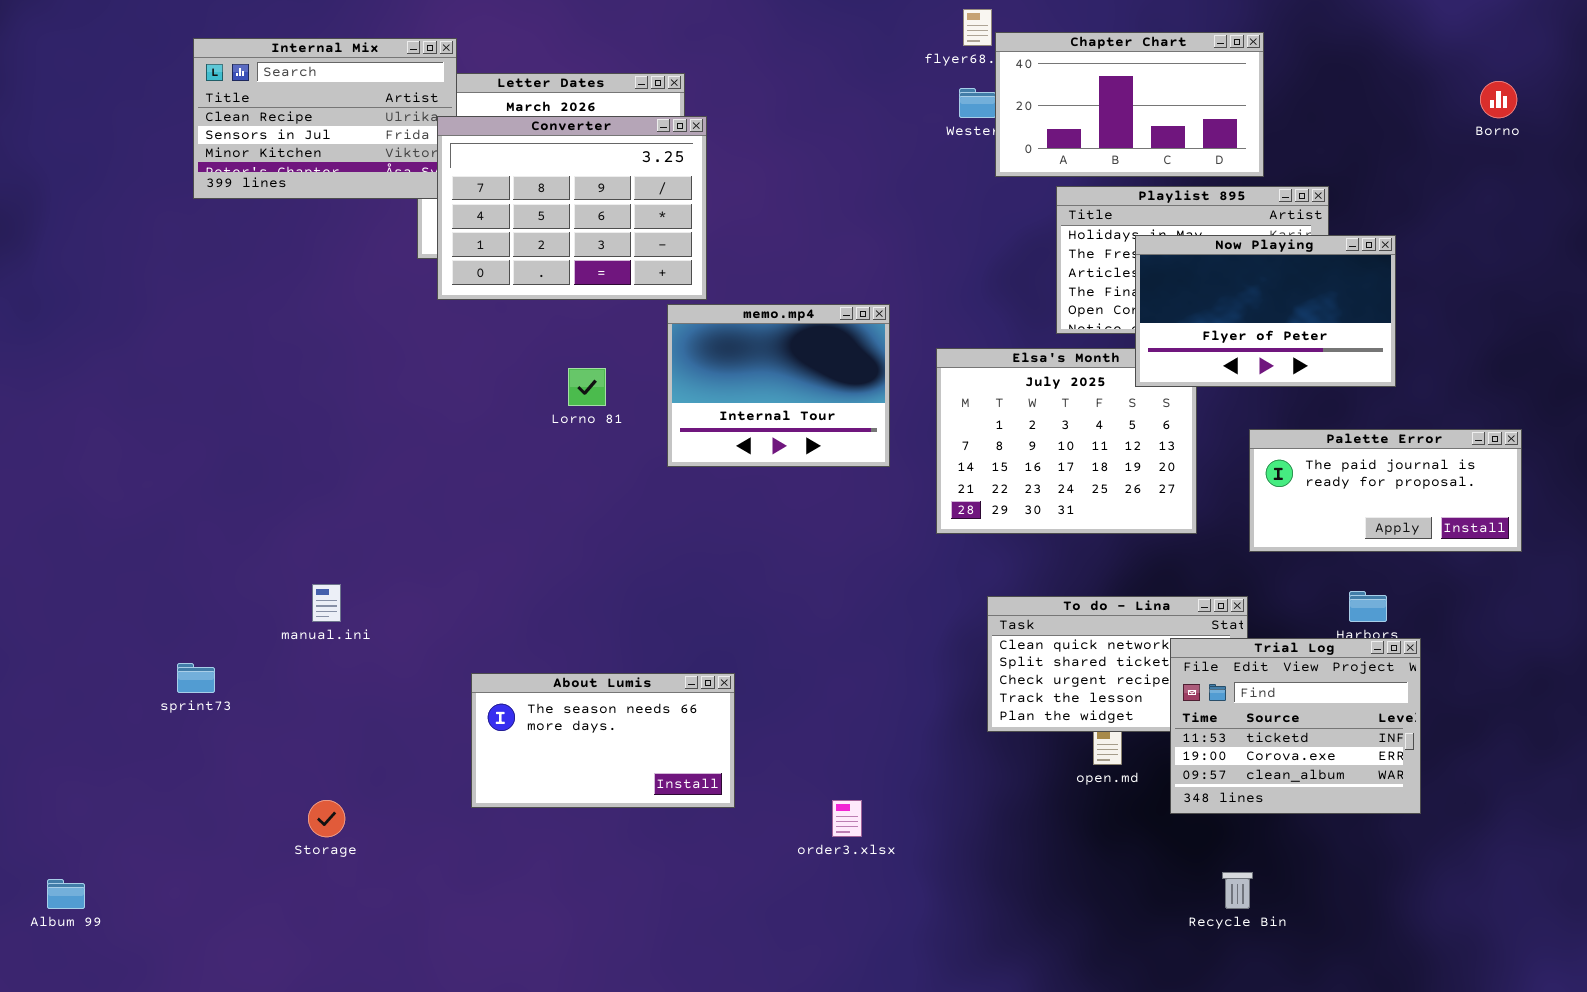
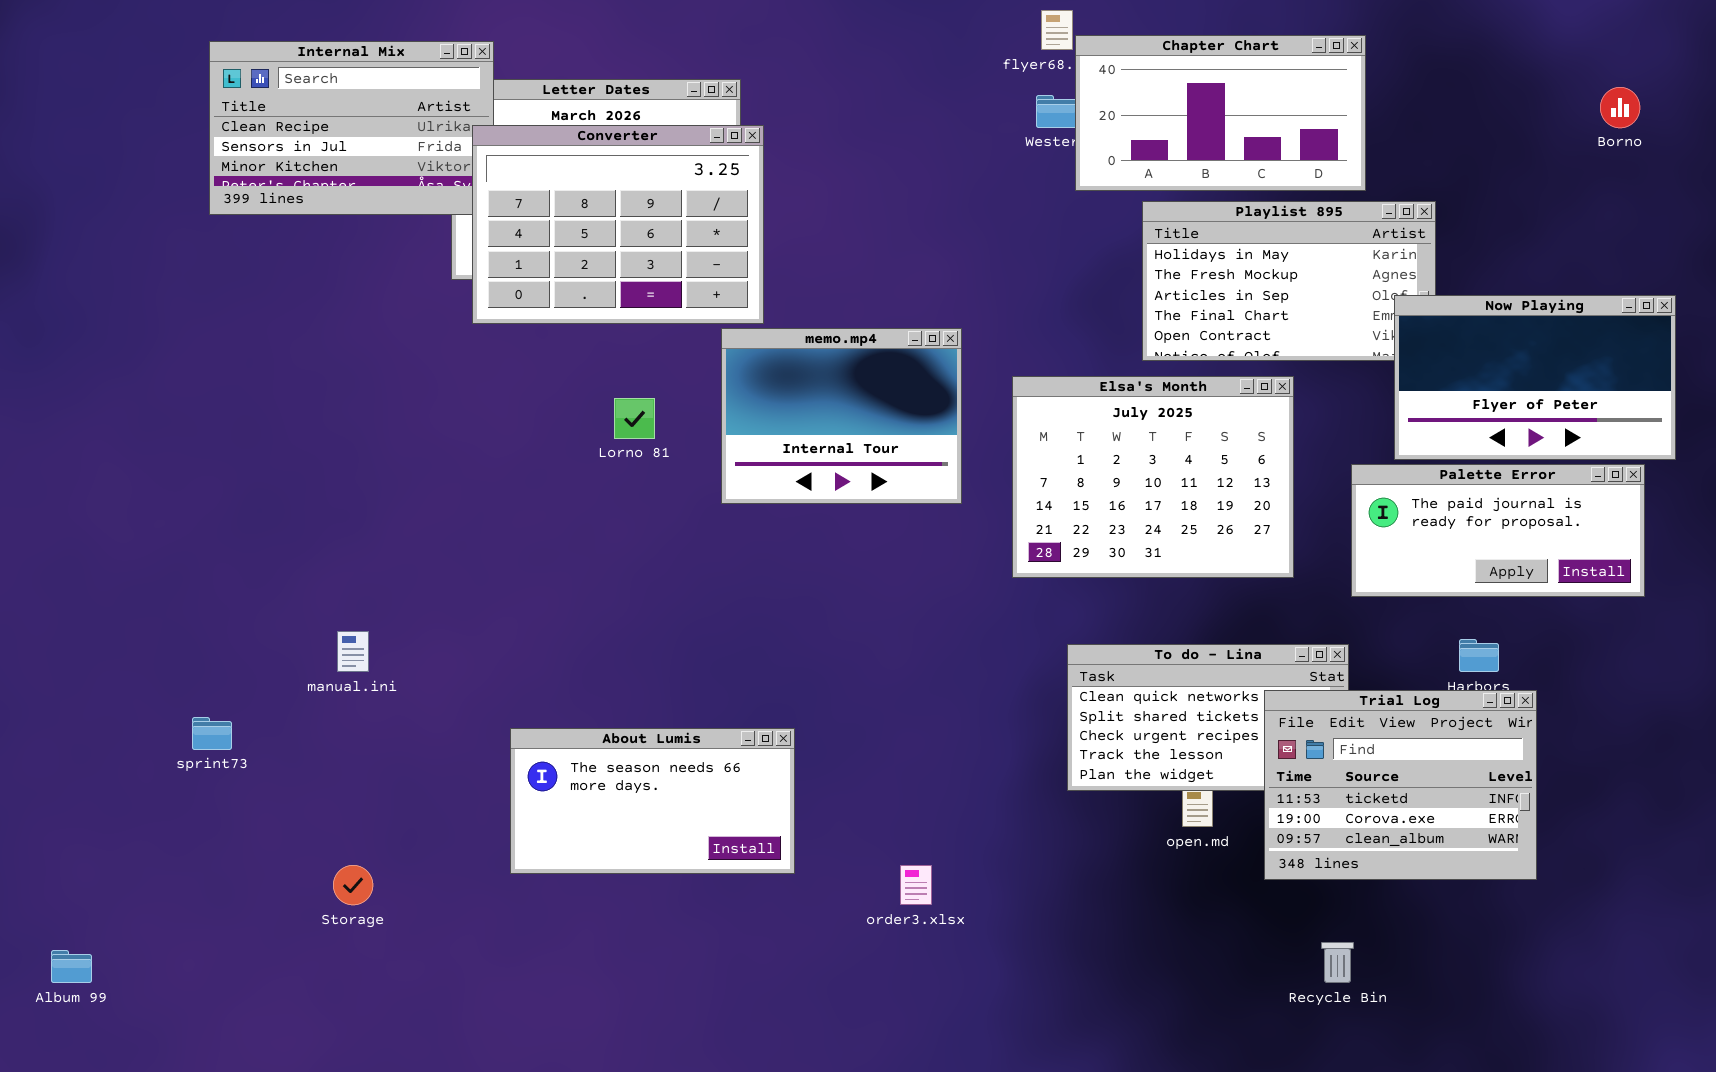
Now Playing: [1135,235,1396,387] -> [1394,295,1676,460], moved

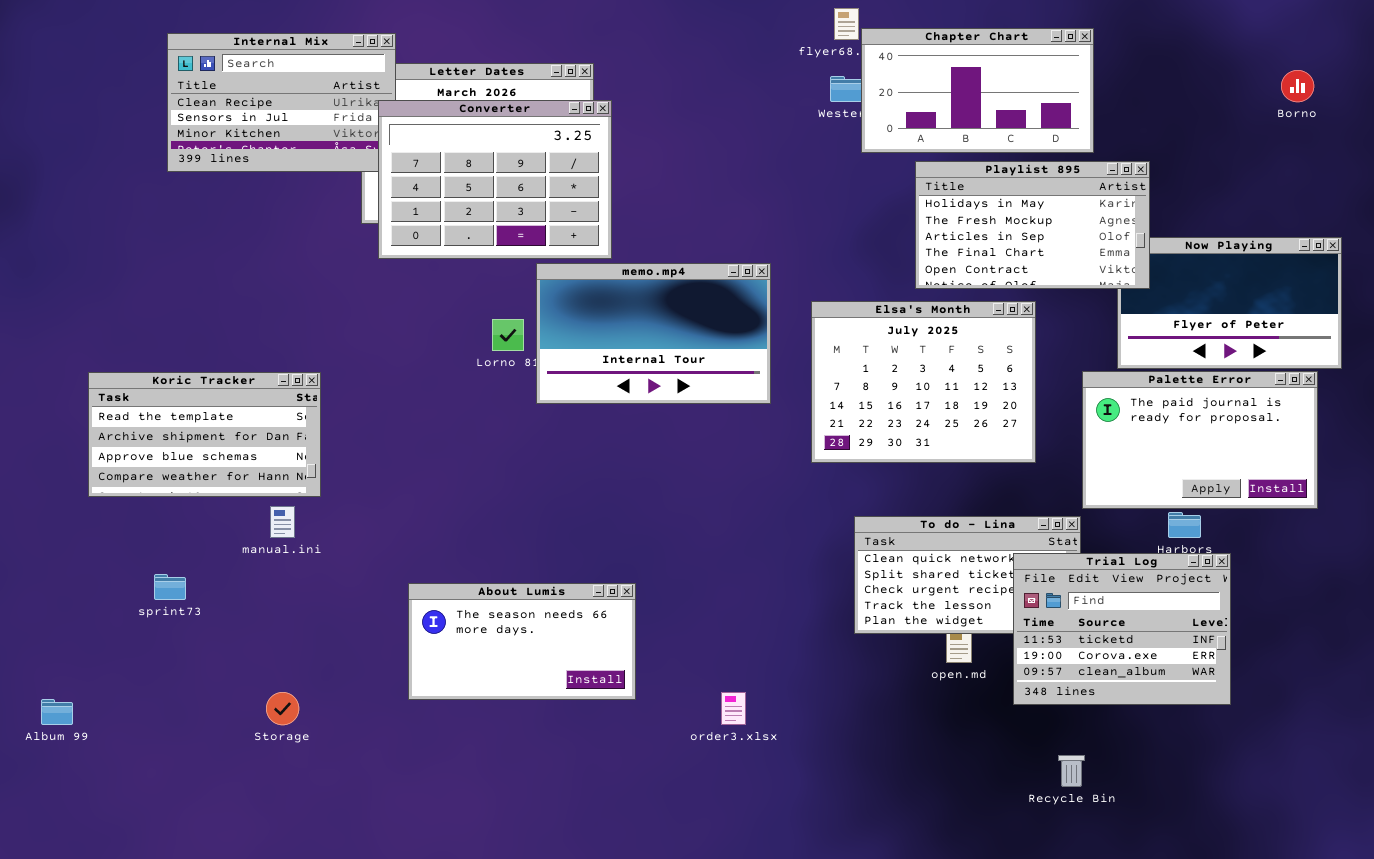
Playlist 895: [1142,201,1436,361] -> [915,161,1150,289], raised
memo.mp4: [721,328,962,504] -> [536,263,771,404], resized
Palette Error: [1351,464,1645,597] -> [1082,371,1318,509], resized
Koric Tracker: none -> [88,372,321,497], opened
Album 99: [51,950,92,983] -> [41,699,73,725], moved

